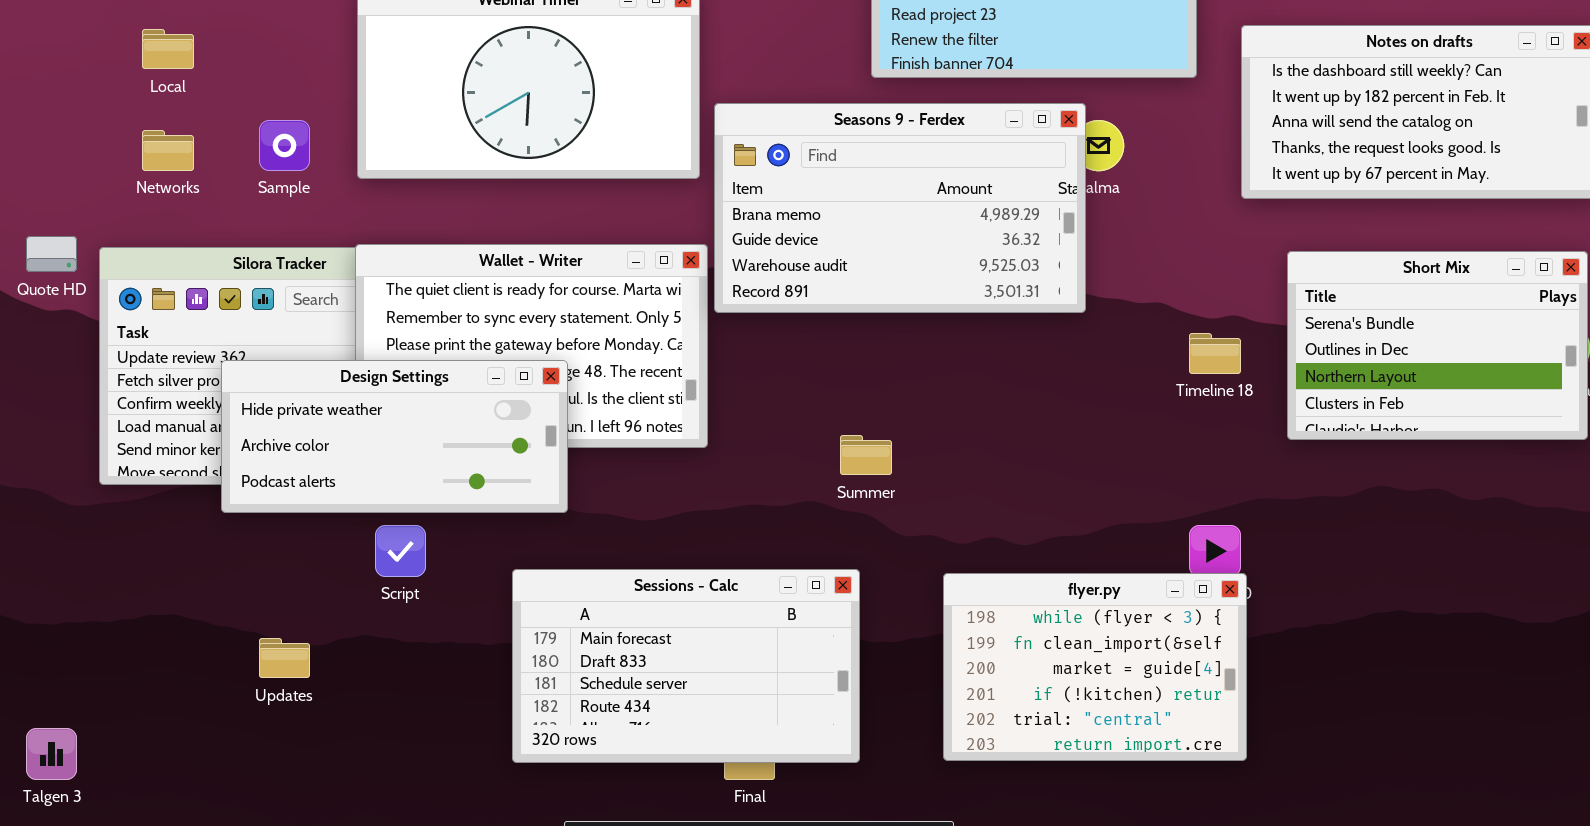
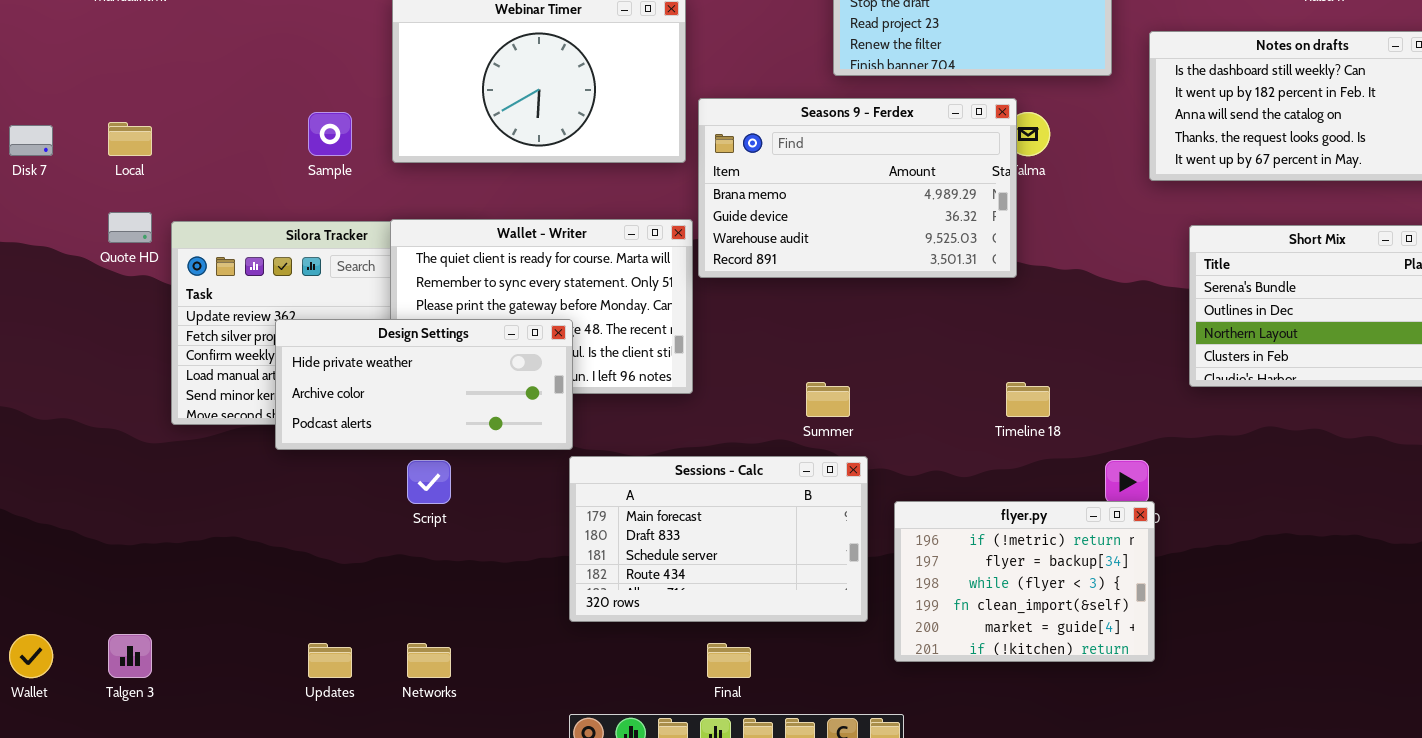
Local: [142,29,194,69] -> [108,122,152,156], moved
Networks: [142,130,194,171] -> [407,643,451,678], moved
Timeline 18: [1189,333,1241,374] -> [1006,382,1050,417], moved
Sessions - Calc: [512,569,860,763] -> [569,456,868,622], moved
flyer.py: [943,573,1247,761] -> [894,501,1155,662], scrolled up 2 rows
Updates: [259,638,310,678] -> [308,643,352,678], moved

